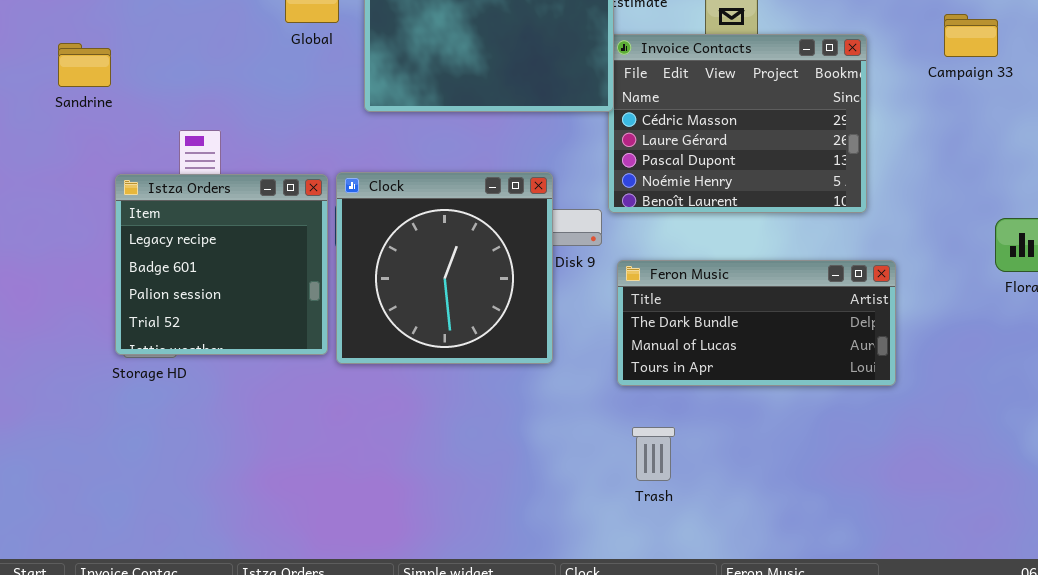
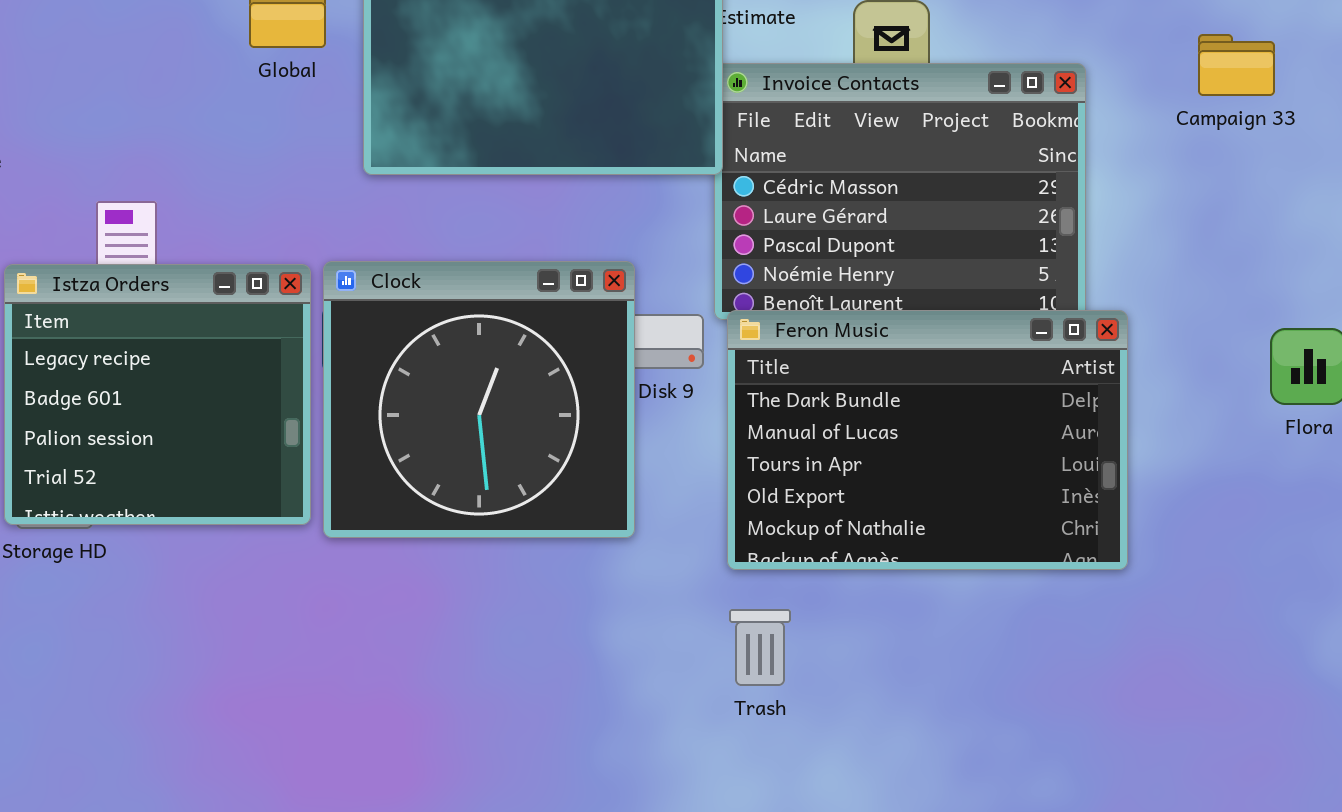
Feron Music: [617,260,896,386] -> [727,310,1128,570], resized
Trash: [632,427,675,481] -> [729,609,791,686], moved

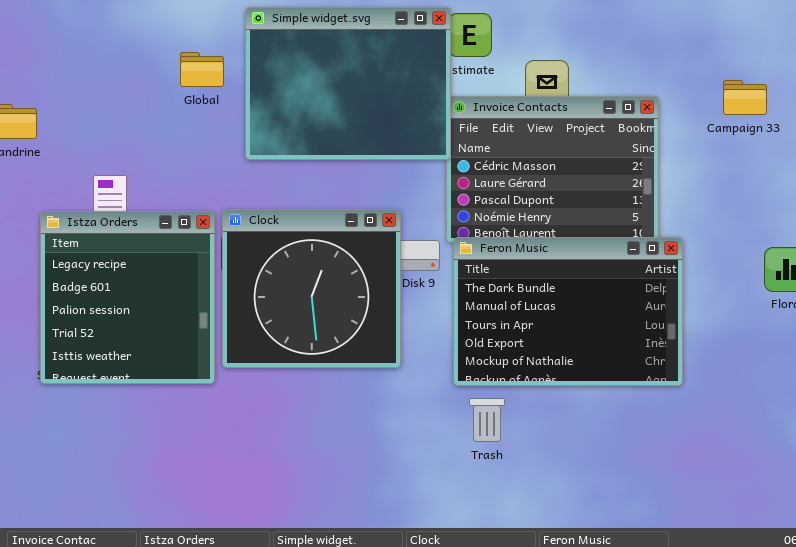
Istza Orders: [4,264,311,525] -> [40,211,215,384], resized
Trash: [729,609,791,686] -> [469,398,505,442], moved

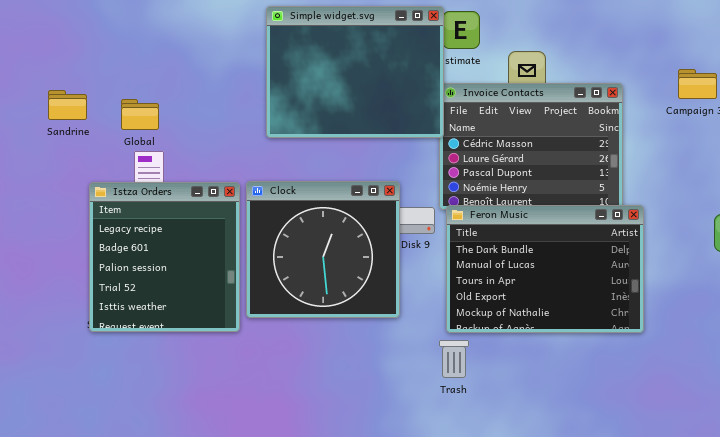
Global: [180,52,224,87] -> [121,99,159,130], moved
Trash: [469,398,505,442] -> [439,340,469,378], moved

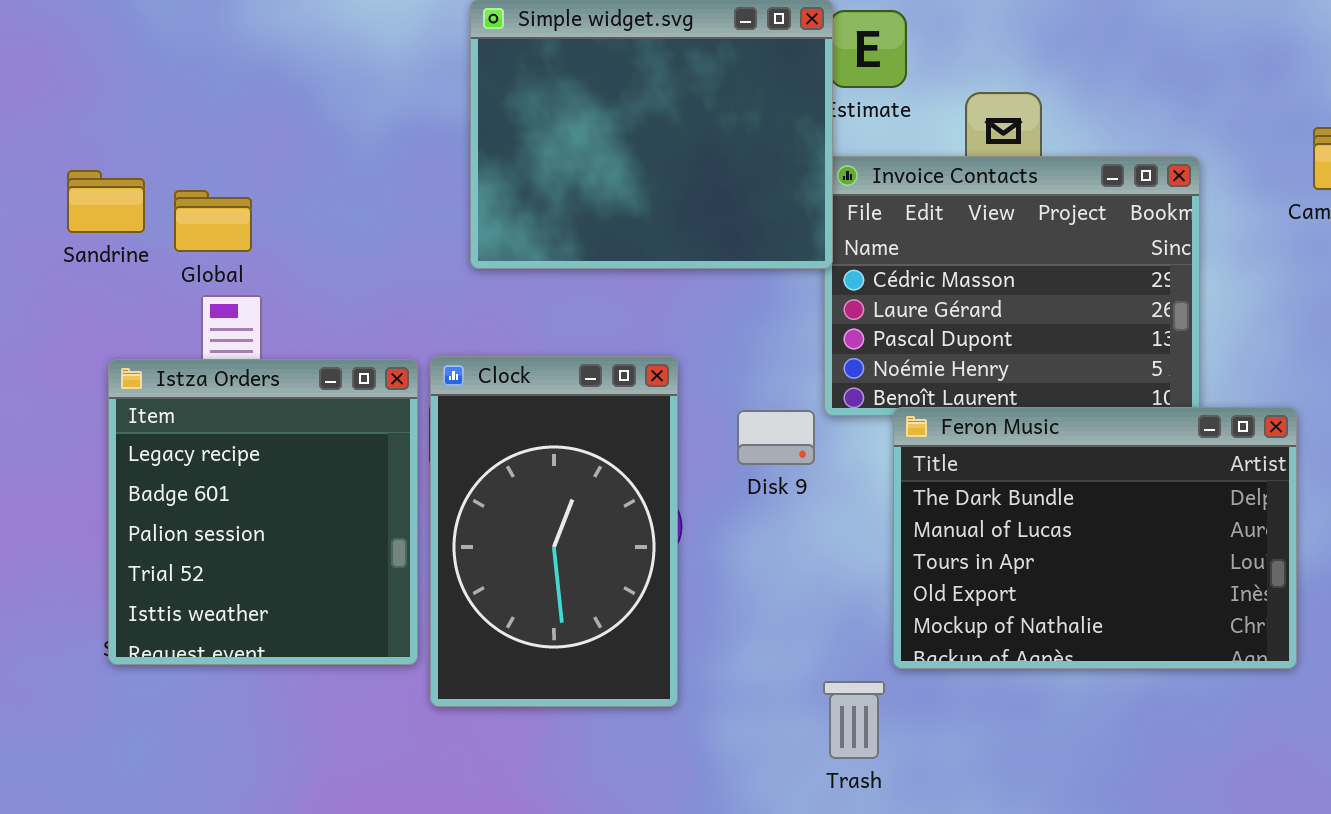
Sandrine: [48,90,87,120] -> [67,170,145,233], moved
Clock: [246,181,400,318] -> [430,356,678,707], resized
Feron Music: [446,205,644,333] -> [893,407,1297,669], moved

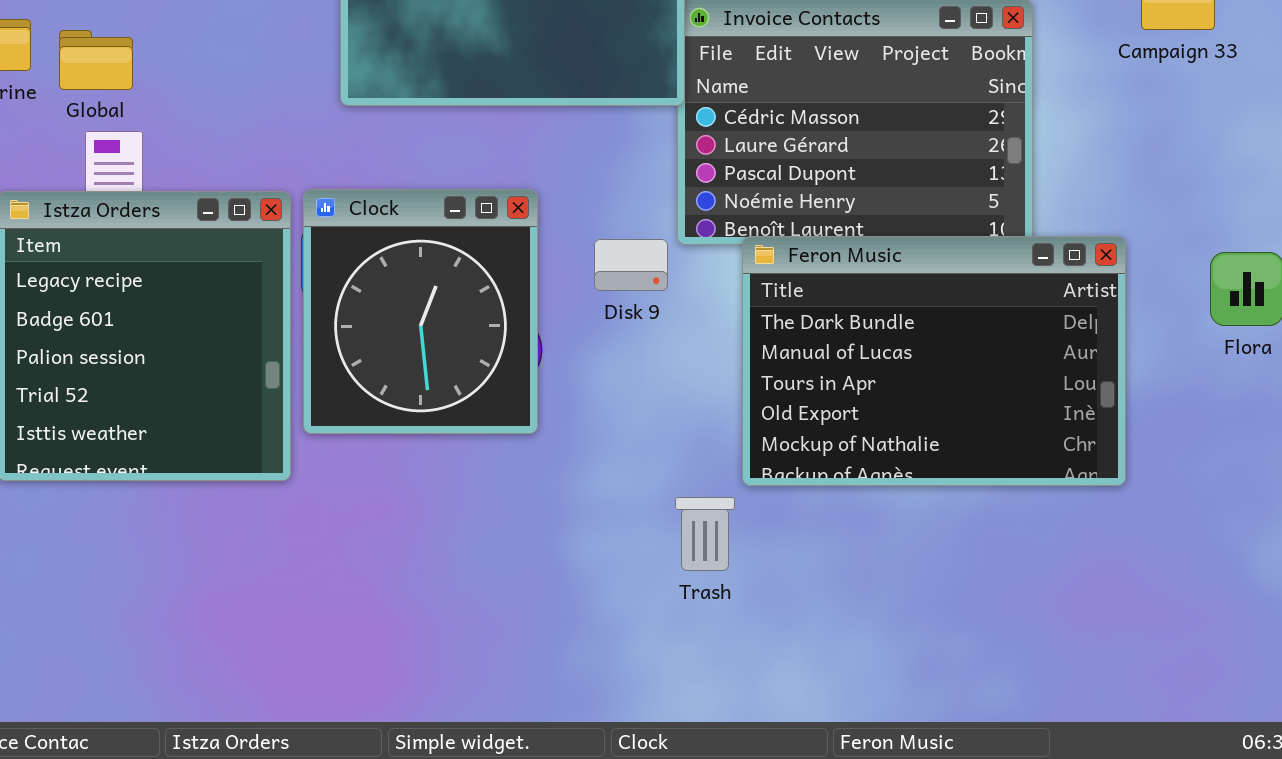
Clock: [430,356,678,707] -> [303,189,538,434], resized

